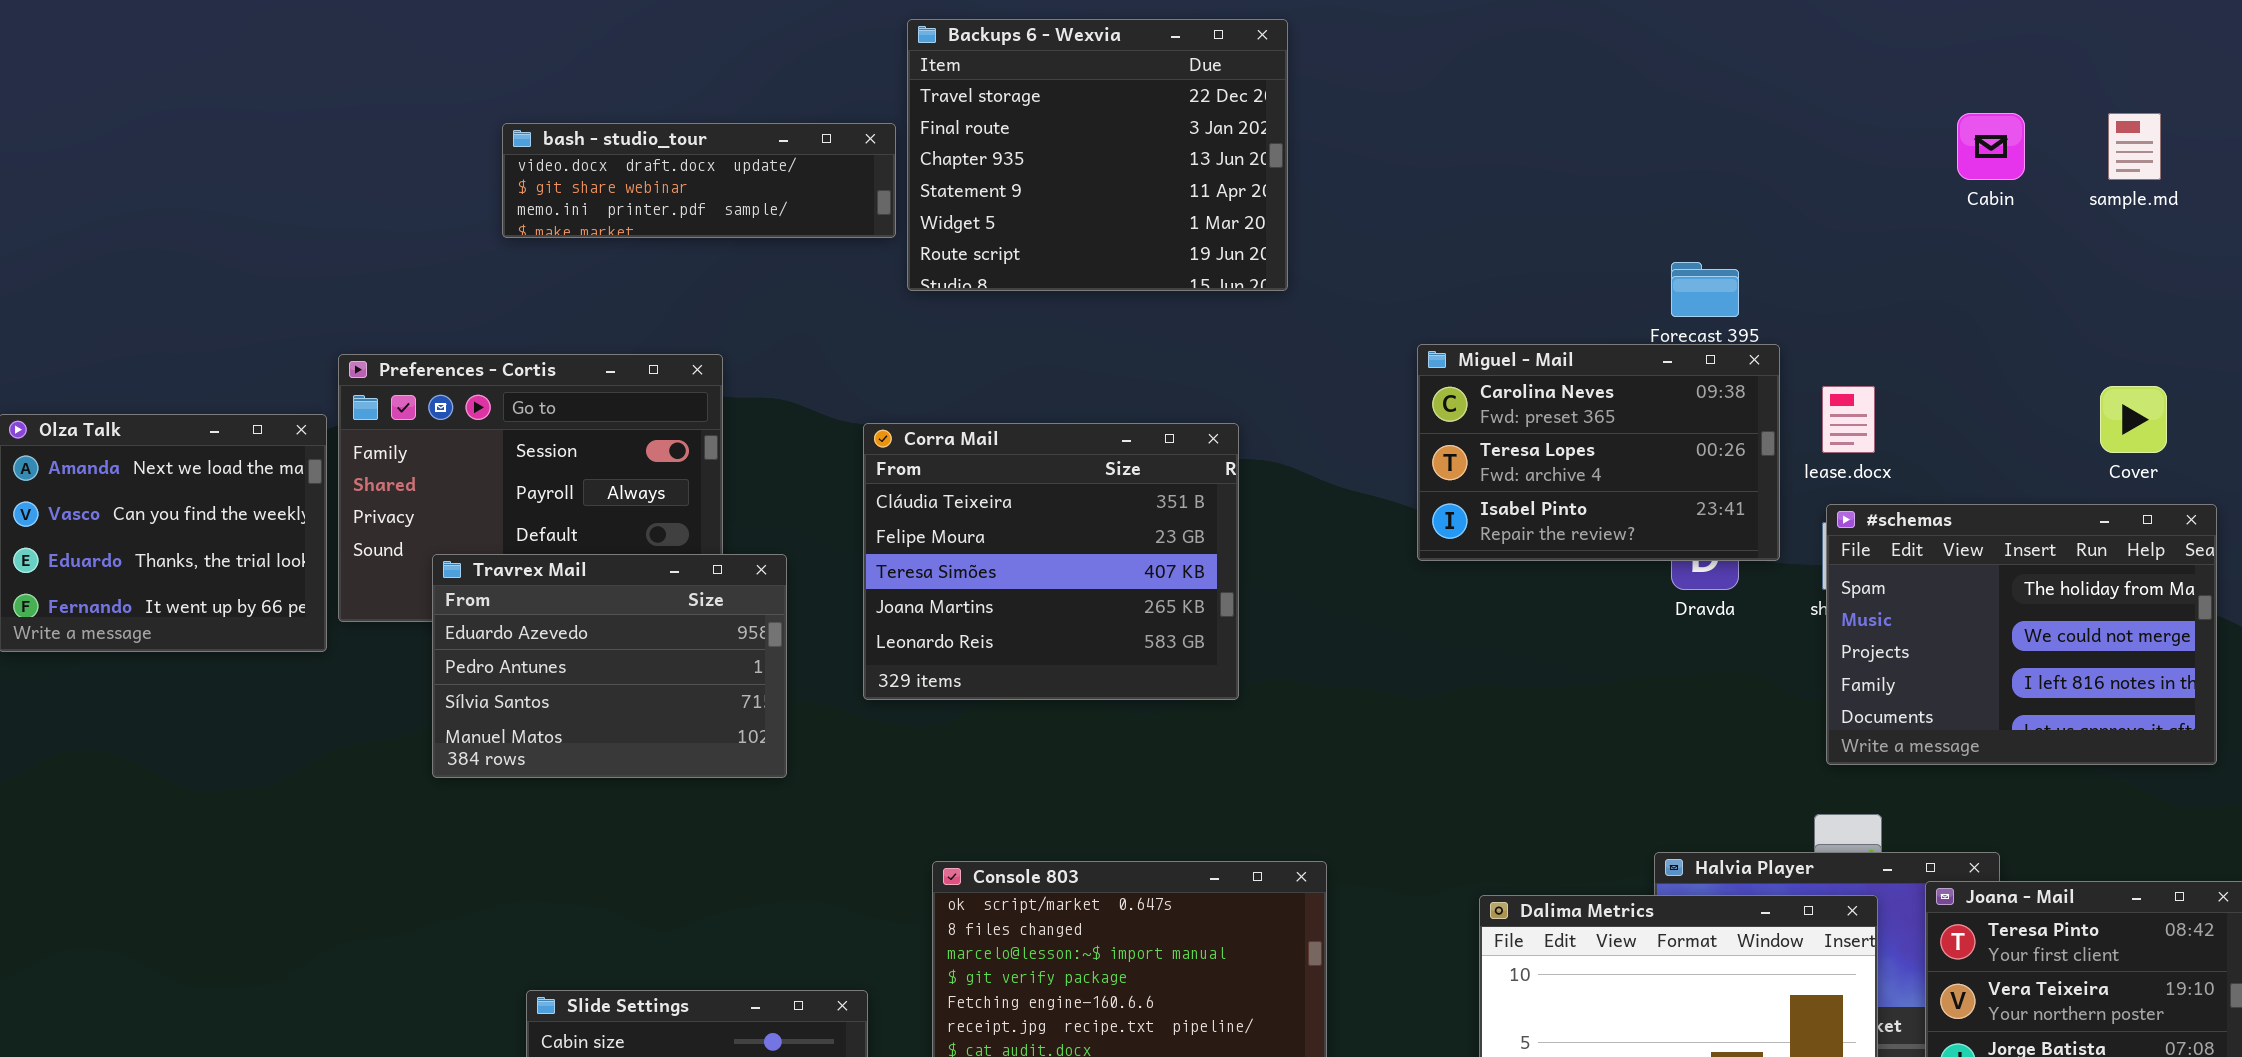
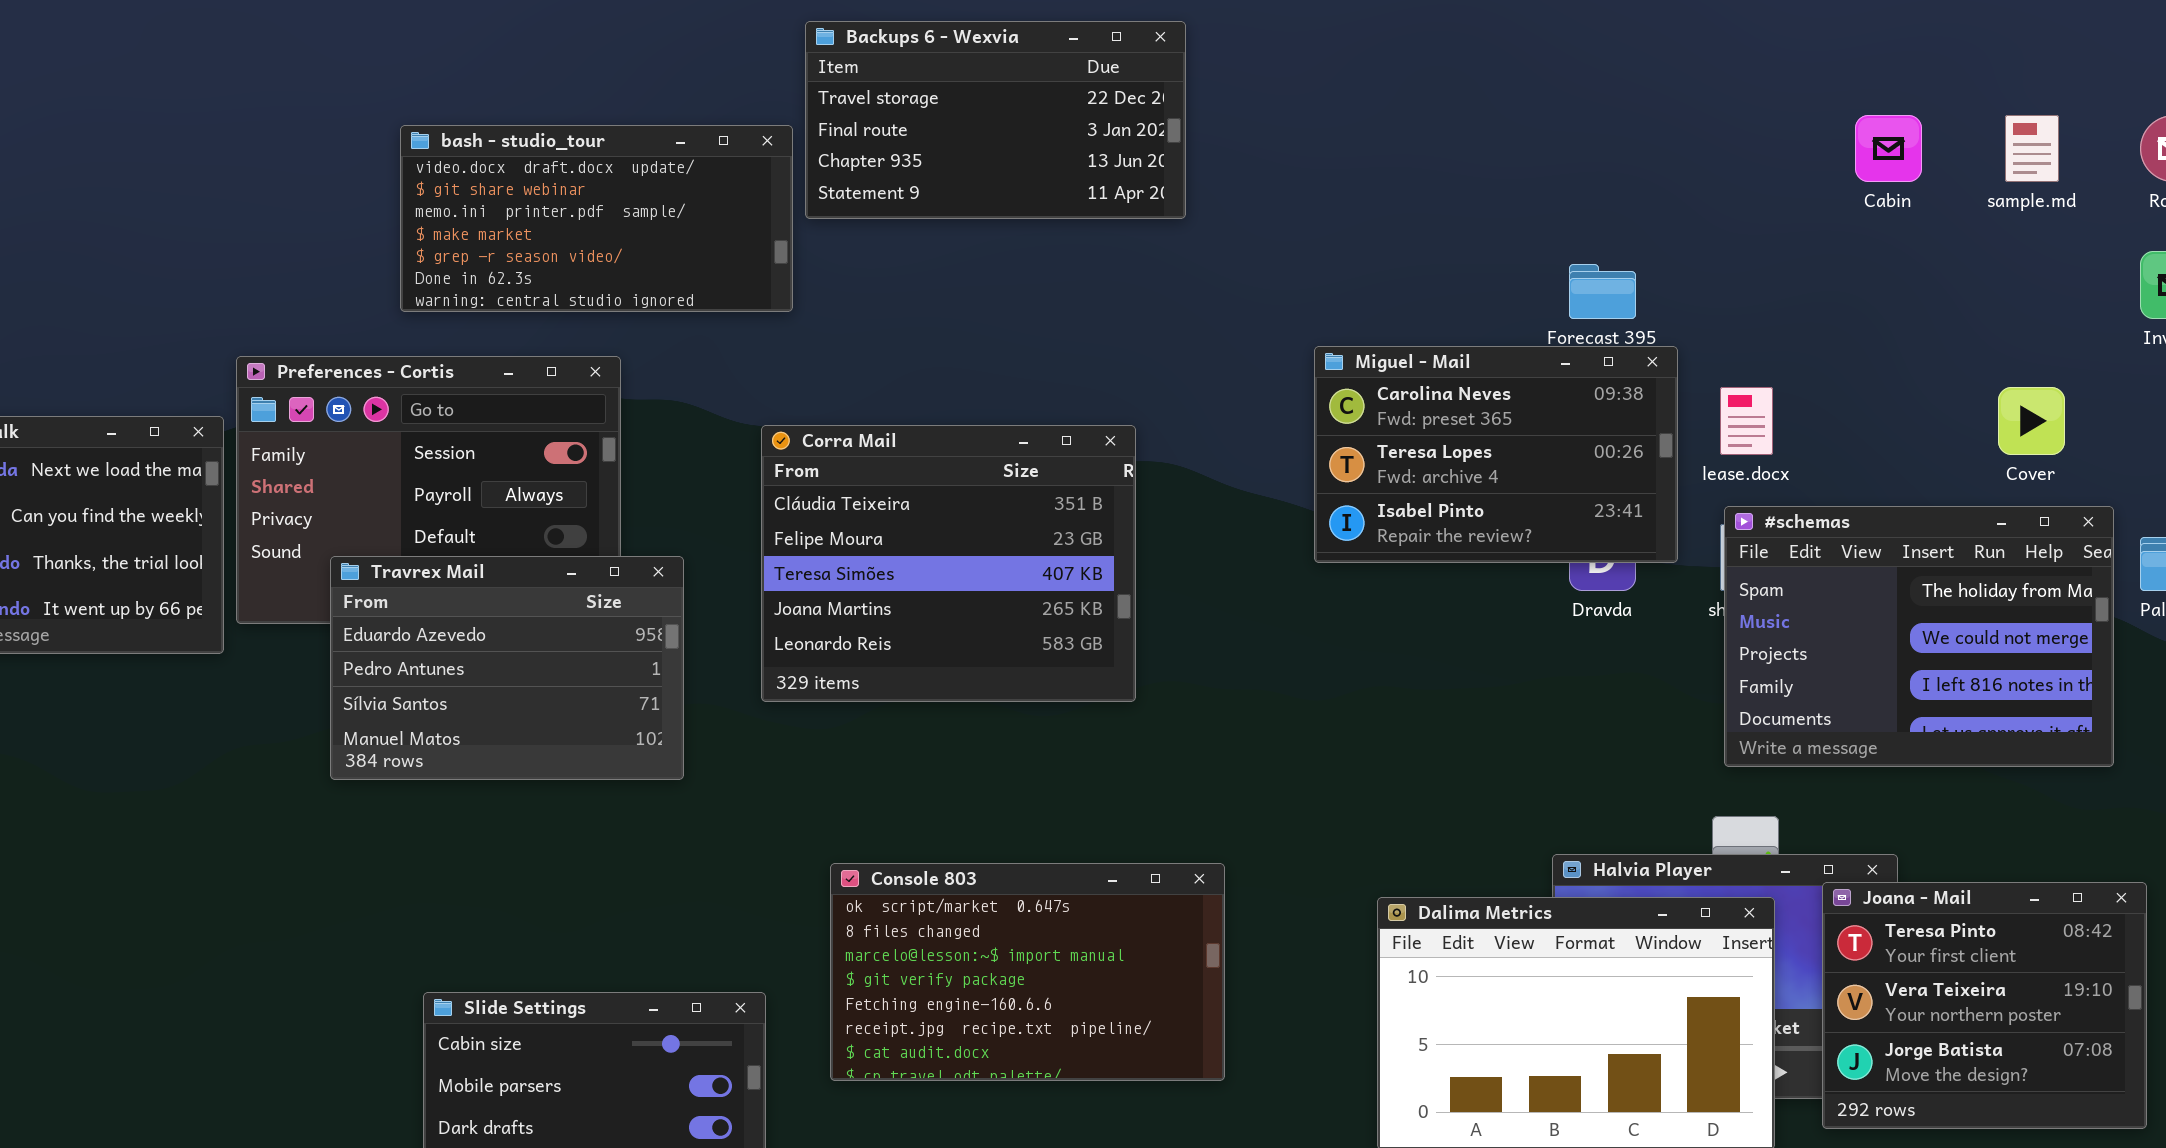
Backups 6 - Wexvia: [907,19,1288,291] -> [805,21,1186,219], resized
bash - studio_tour: [502,123,896,238] -> [400,125,793,312], resized

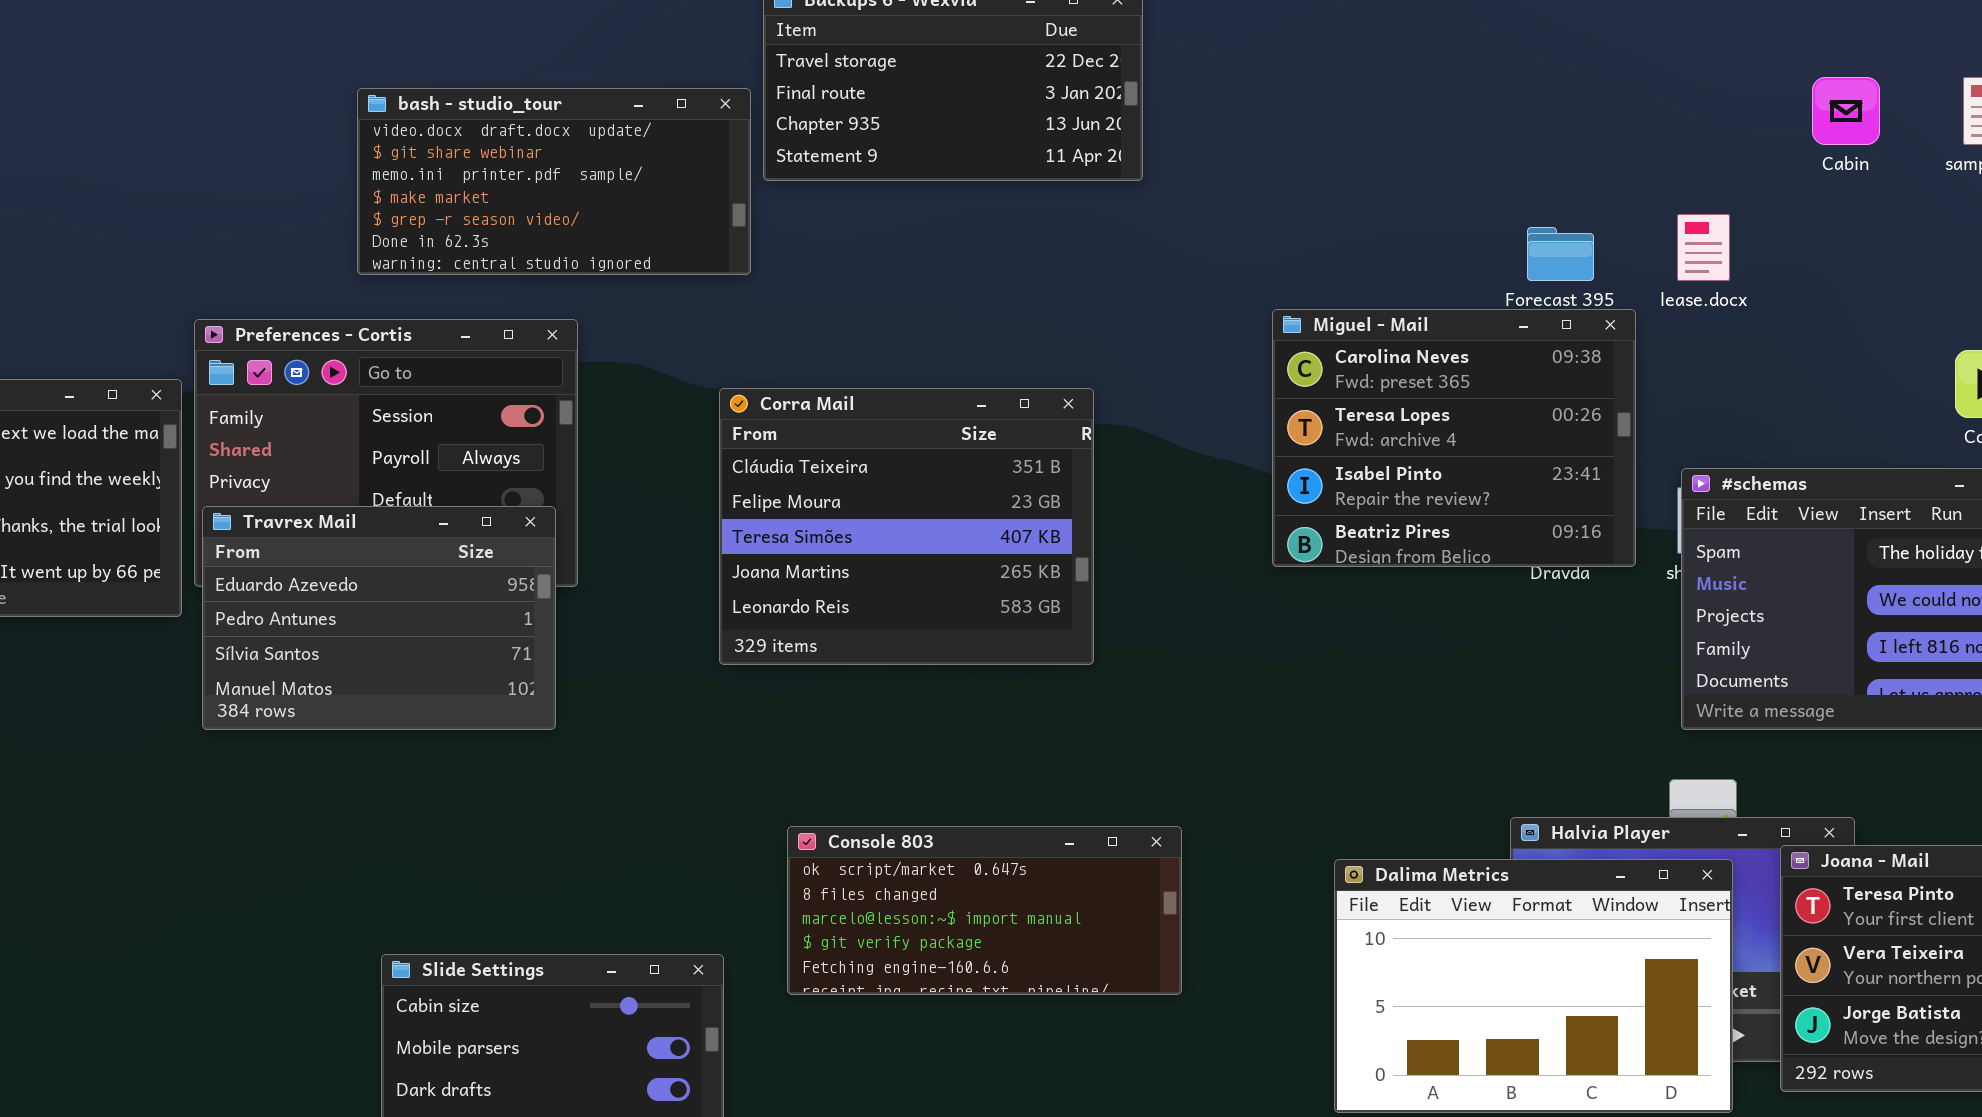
Miguel - Mail: [1314,346,1678,563] -> [1272,309,1636,567], resized
lease.docx: [1720,387,1773,455] -> [1677,214,1730,281], moved
Travrex Mail: [330,556,684,780] -> [202,506,556,730], moved
Console 803: [830,863,1225,1081] -> [787,826,1182,995], resized

